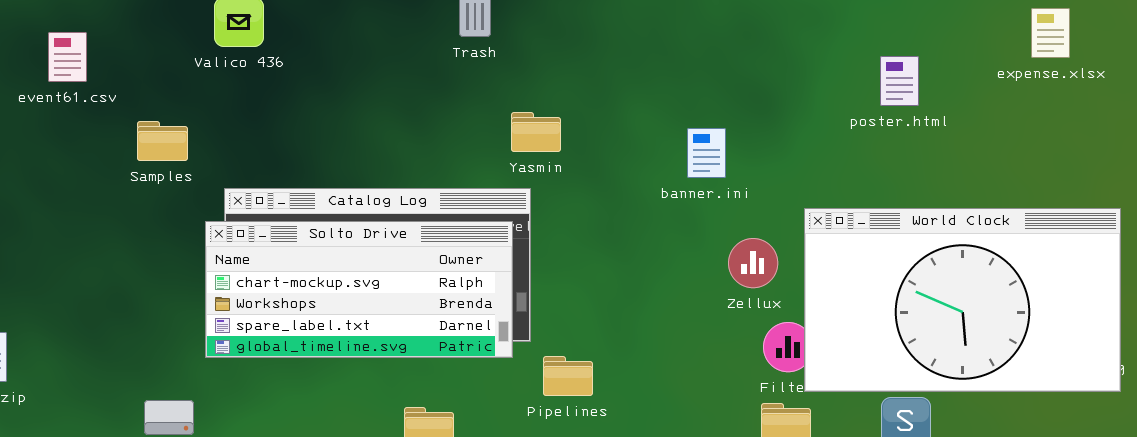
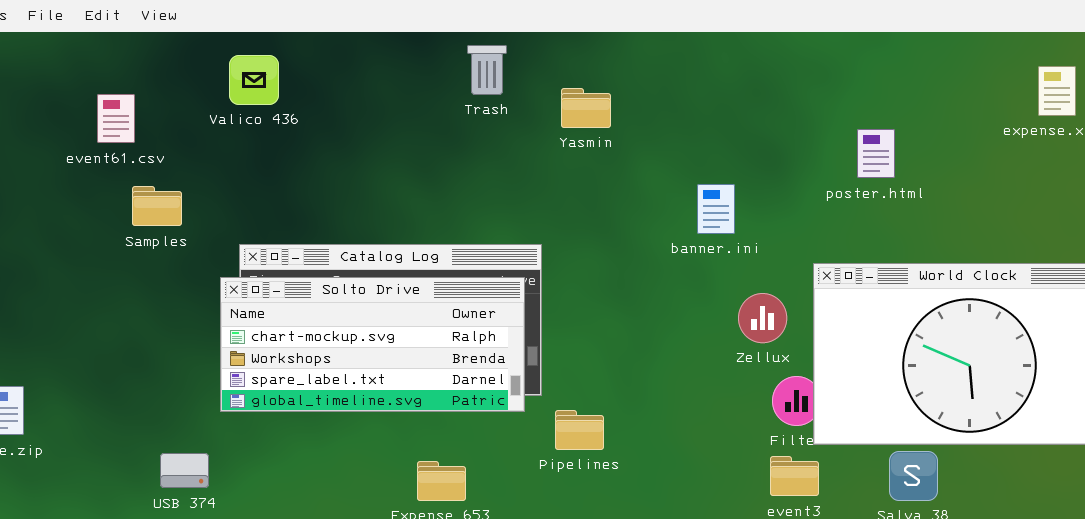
event61.csv: [48,32,87,82] -> [97,94,135,143], moved
poster.html: [880,56,919,106] -> [857,129,895,178], moved
Yasmin: [511,112,561,152] -> [561,88,611,128], moved
Samples: [137,121,188,161] -> [132,186,182,226], moved

